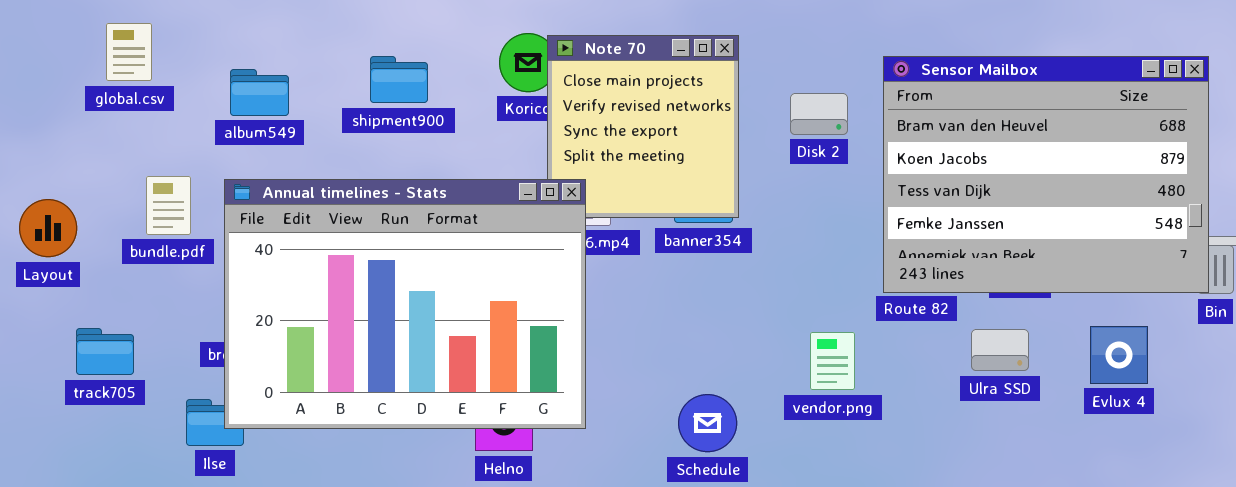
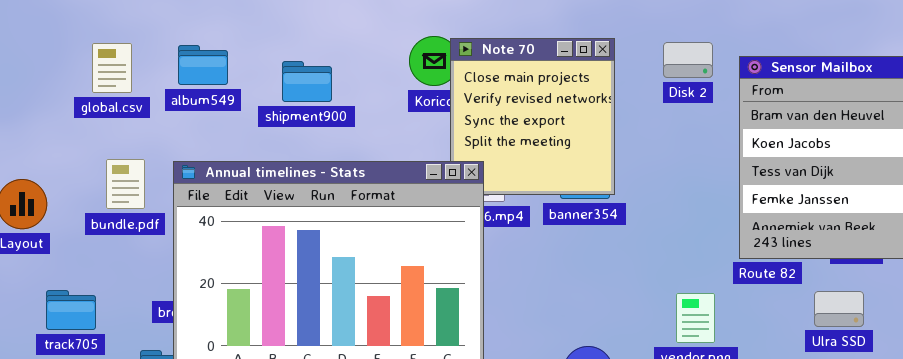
global.csv: [106,23,152,81] -> [92,43,132,93], moved
shipment900: [370,56,428,103] -> [282,61,332,102], moved
album549: [230,69,289,116] -> [178,45,228,85], moved
Disk 2: [790,93,848,135] -> [663,42,713,78], moved

